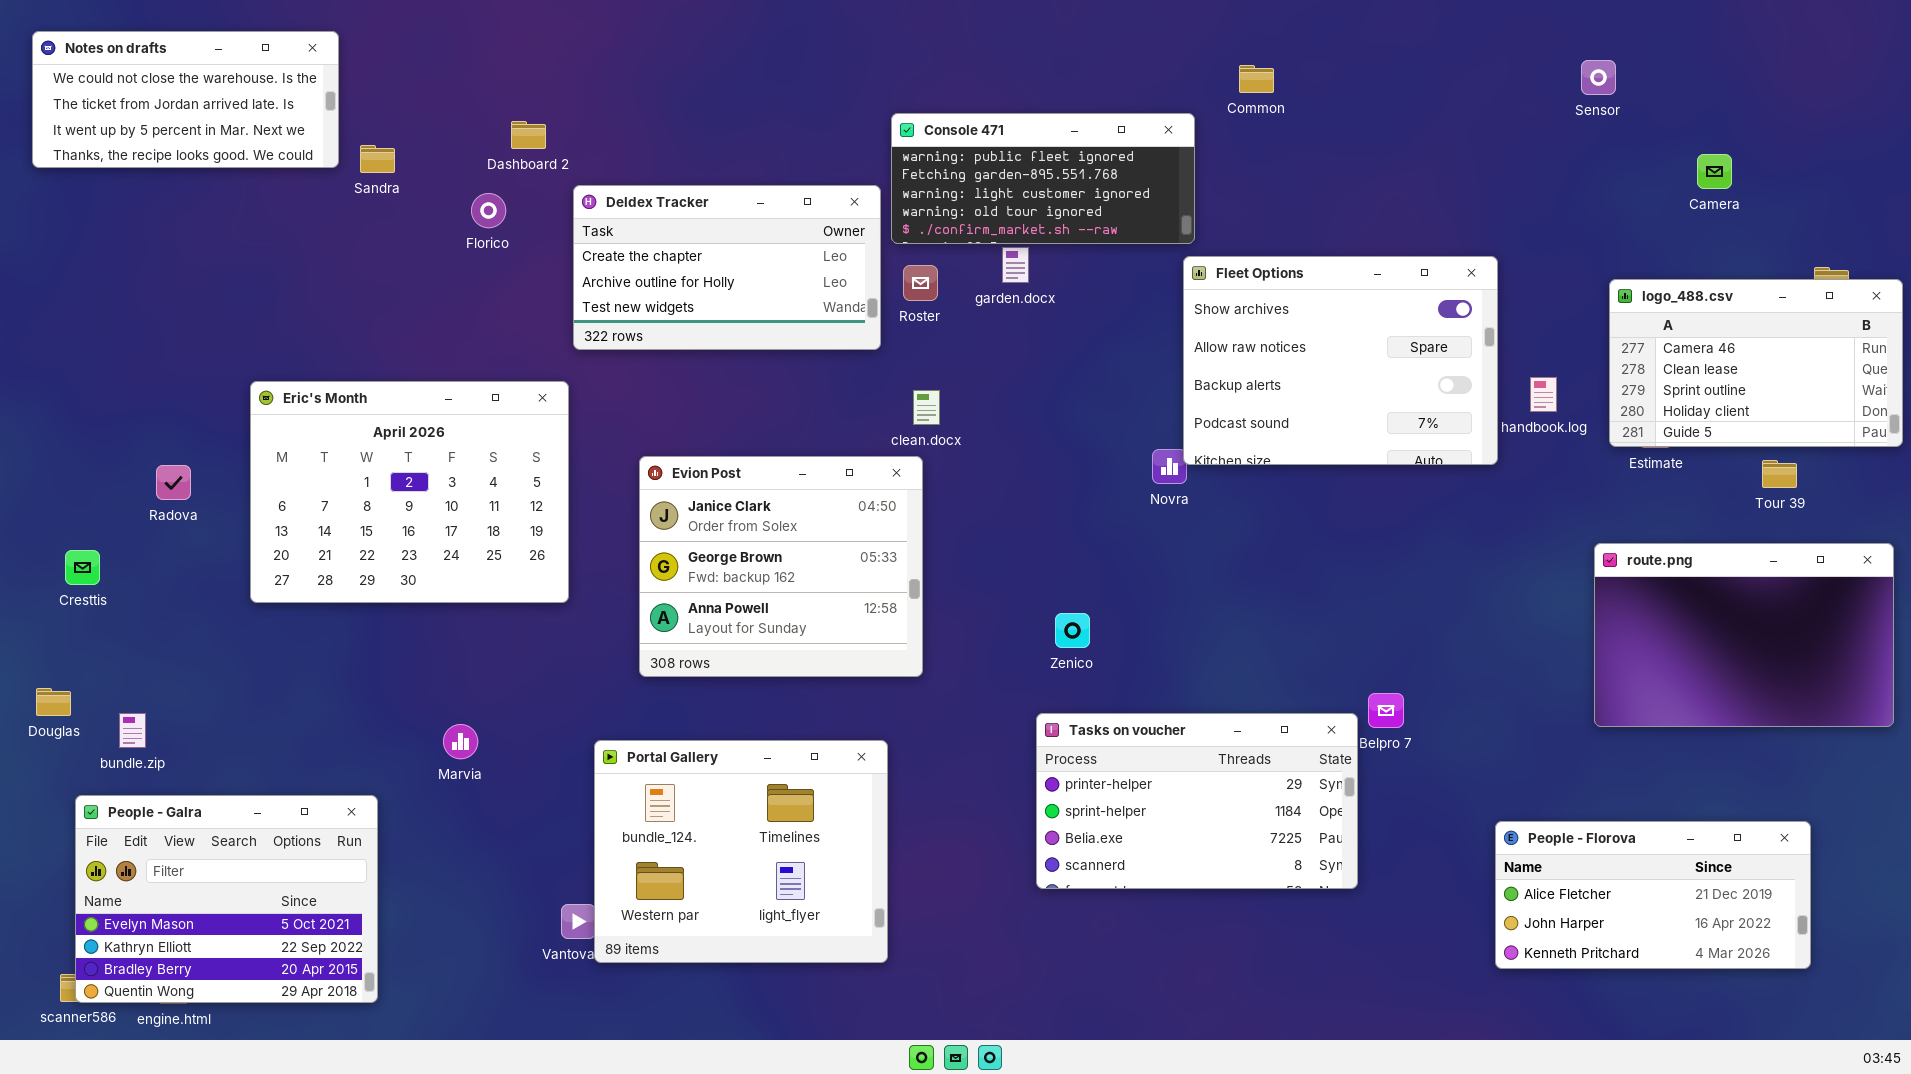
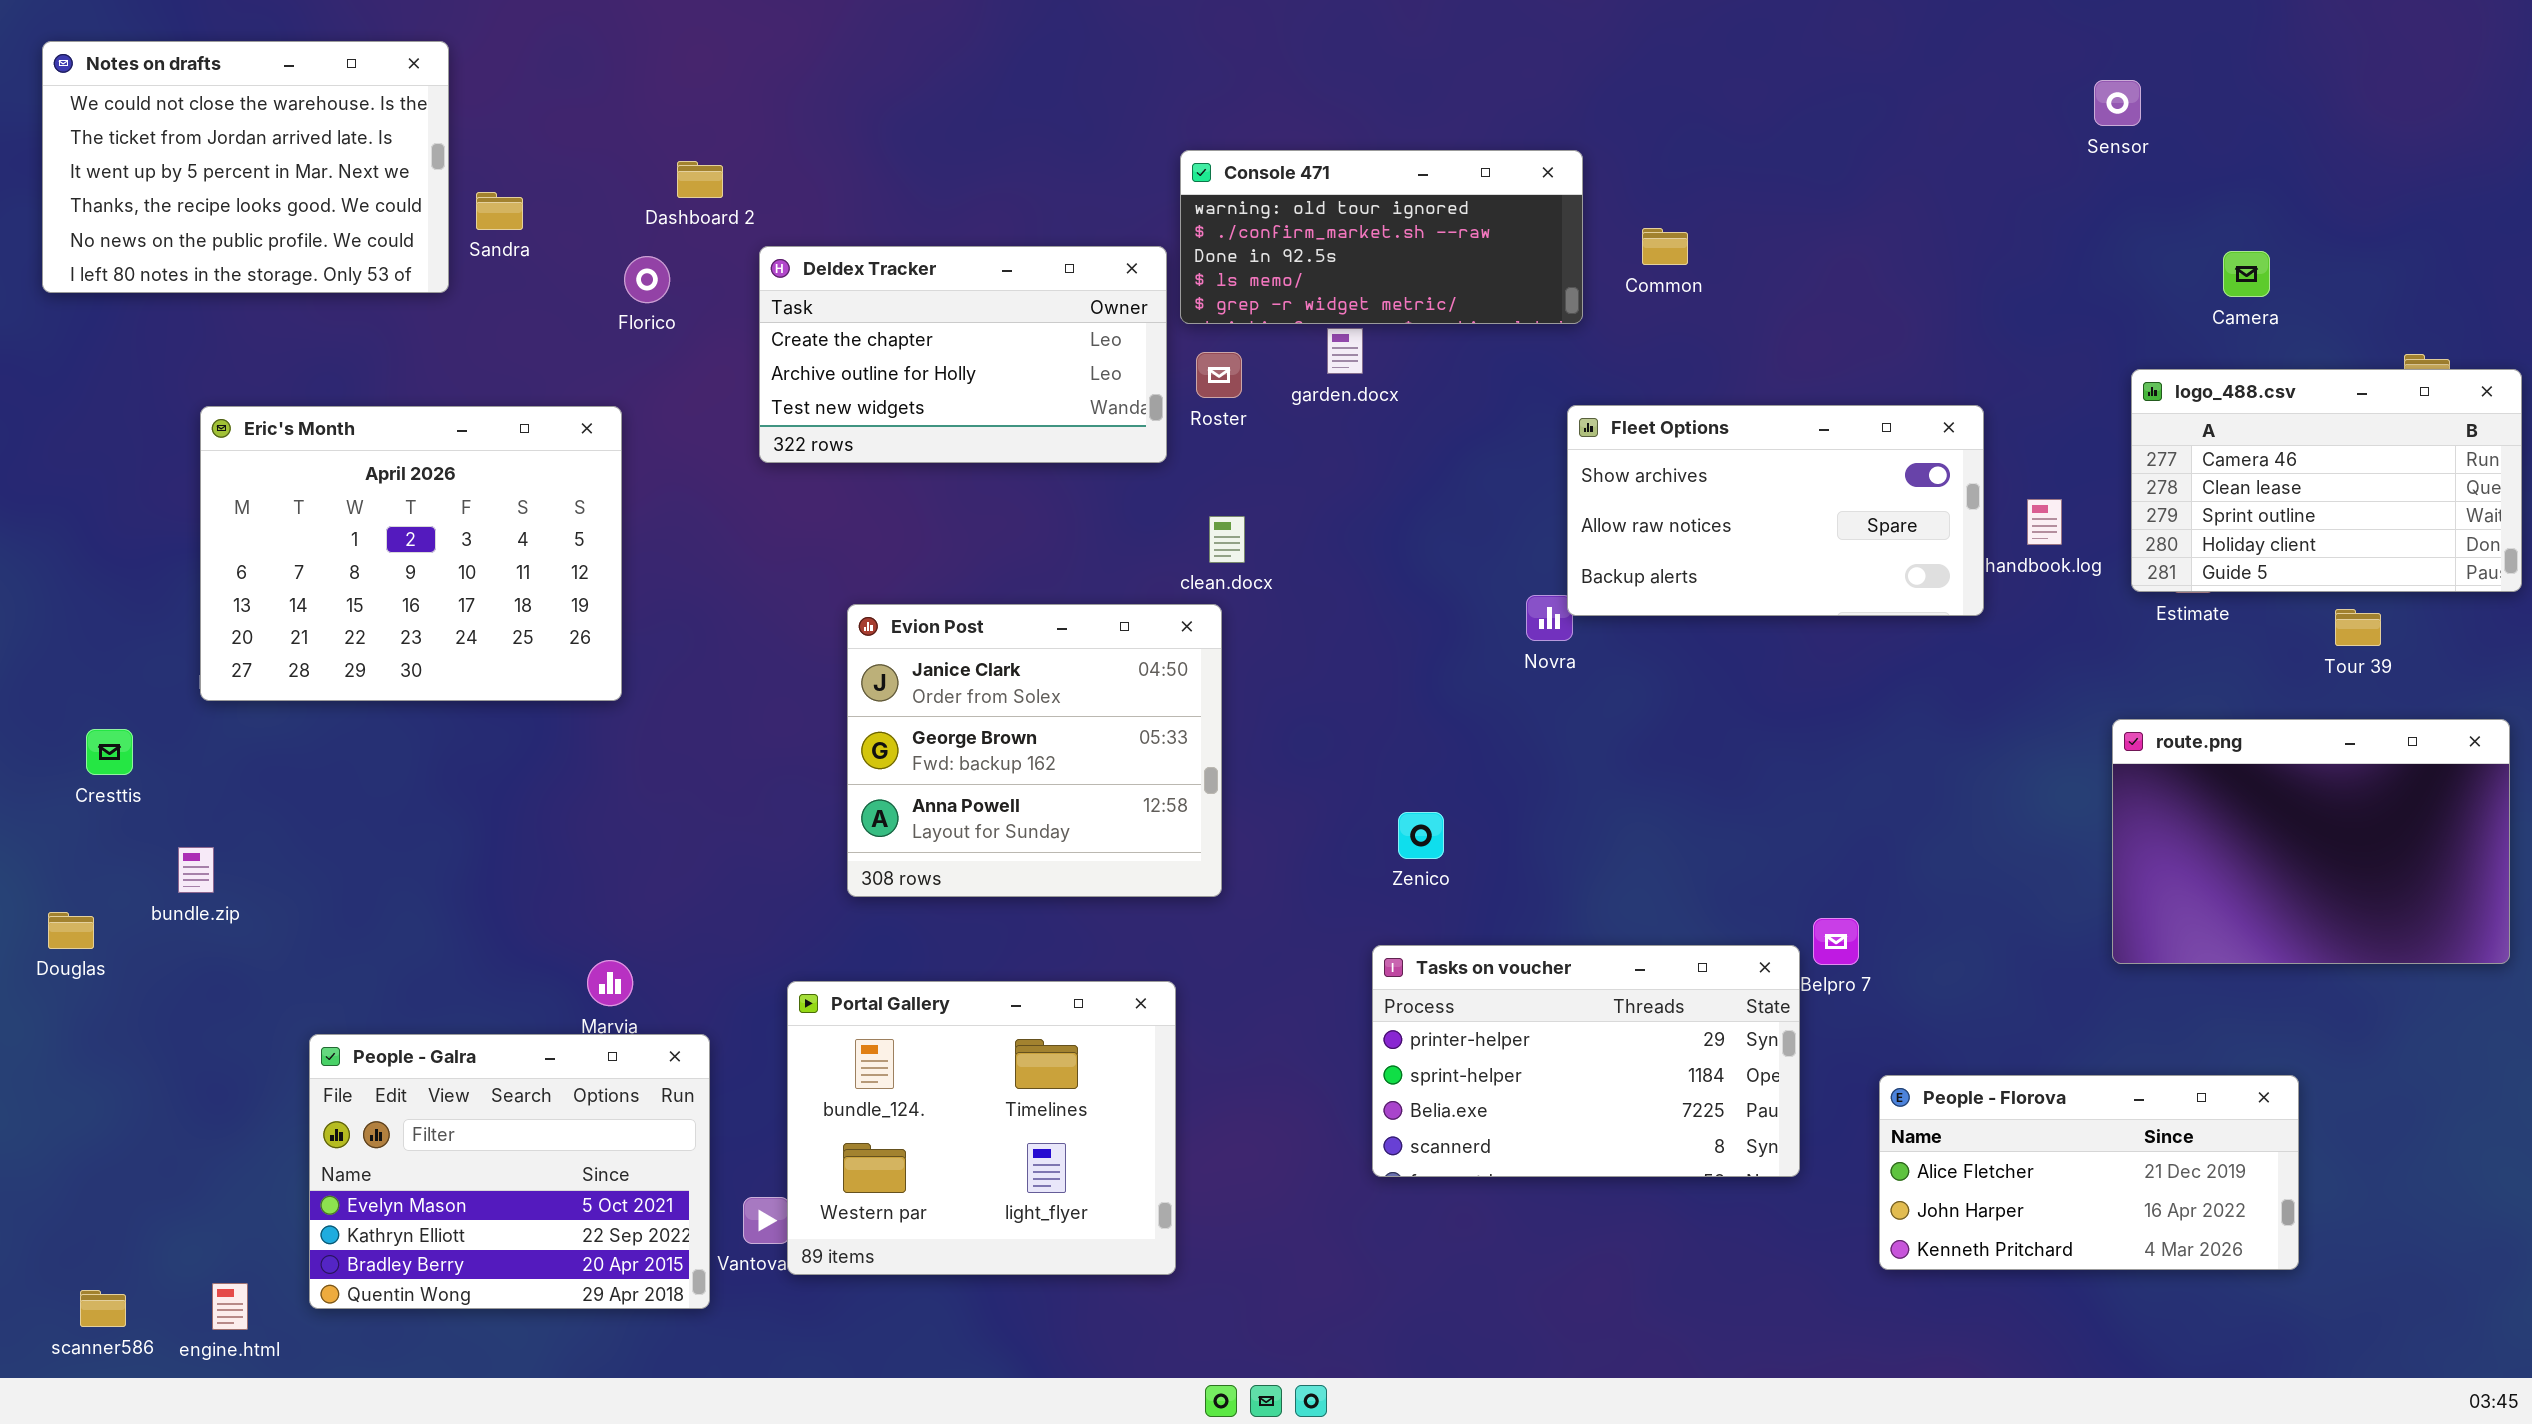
Notes on drafts: [32,31,339,168] -> [42,41,449,293], resized
Common: [1239,65,1274,93] -> [1642,228,1688,265], moved
Console 471: [891,113,1195,244] -> [1180,150,1583,324], scrolled down 3 rows
Camera: [1697,154,1732,189] -> [2223,251,2270,297], moved
Fleet Options: [1183,256,1498,465] -> [1567,405,1984,616], resized
Eric's Month: [250,381,569,603] -> [200,406,622,701], moved
bundle.zip: [119,713,146,748] -> [178,847,214,893], moved
People - Galra: [75,795,378,1003] -> [309,1034,710,1309], moved
People - Florova: [1495,821,1811,969] -> [1879,1075,2299,1270], moved

